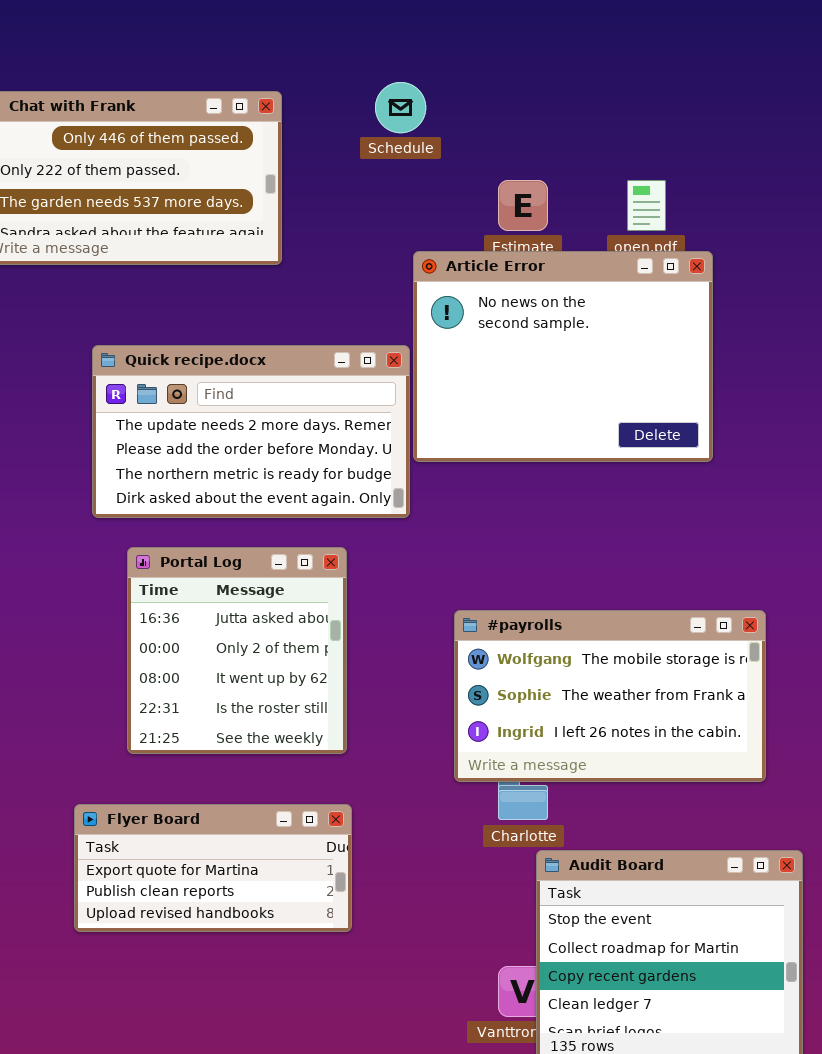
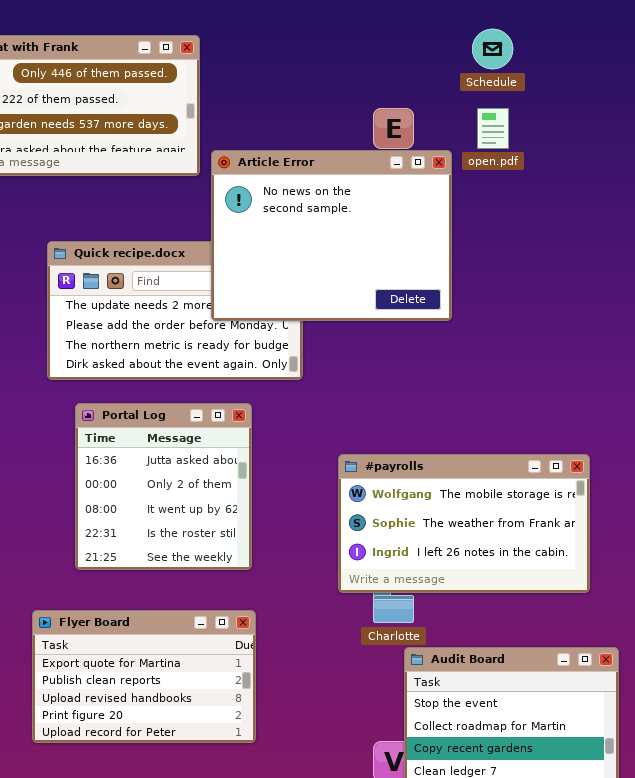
Schedule: [375,82,426,133] -> [472,29,513,69], moved
Article Error: [413,251,713,462] -> [211,150,452,321], moved
Flyer Board: [74,804,352,932] -> [32,610,256,743], resized

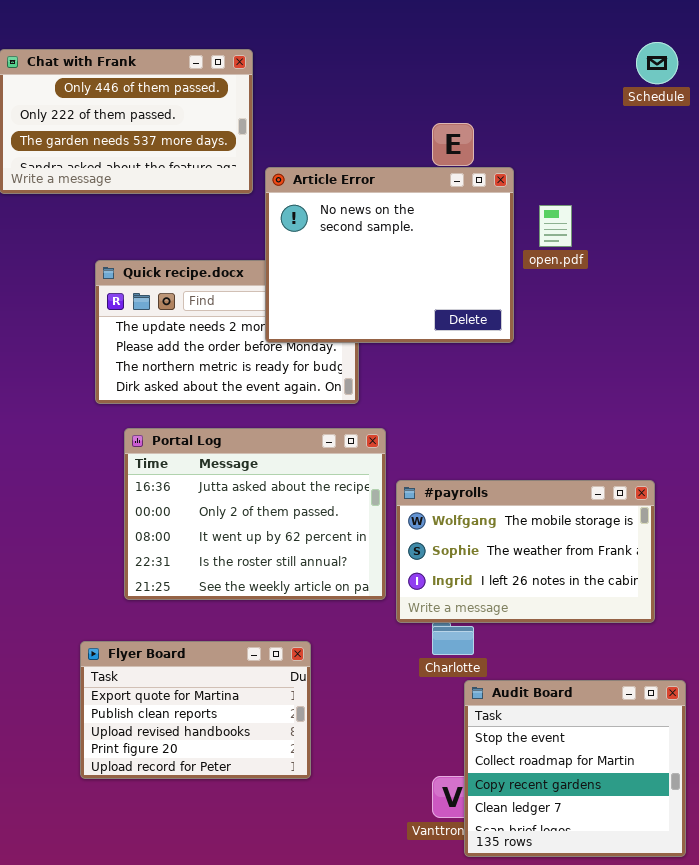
Schedule: [472,29,513,69] -> [636,42,678,84], moved
open.pdf: [477,108,509,149] -> [539,205,572,247], moved
Portal Log: [75,403,252,570] -> [124,428,386,600], resized

